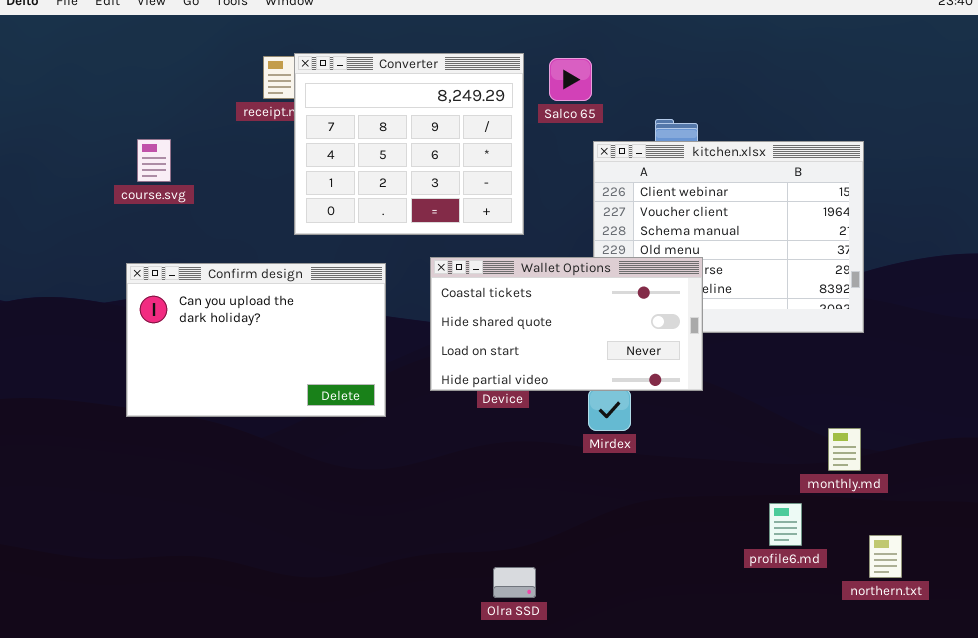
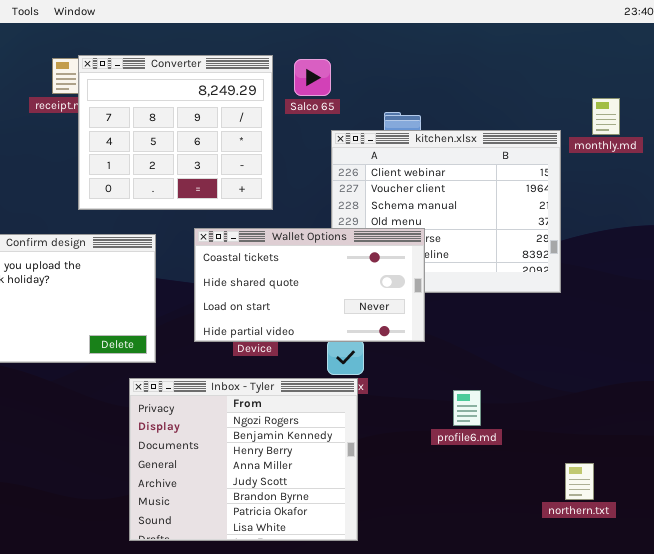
monthly.md: [828,428,861,471] -> [592,98,620,135], moved
Inbox - Tyler: none -> [129,378,358,541], opened
profile6.md: [769,503,802,546] -> [453,390,481,426], moved

